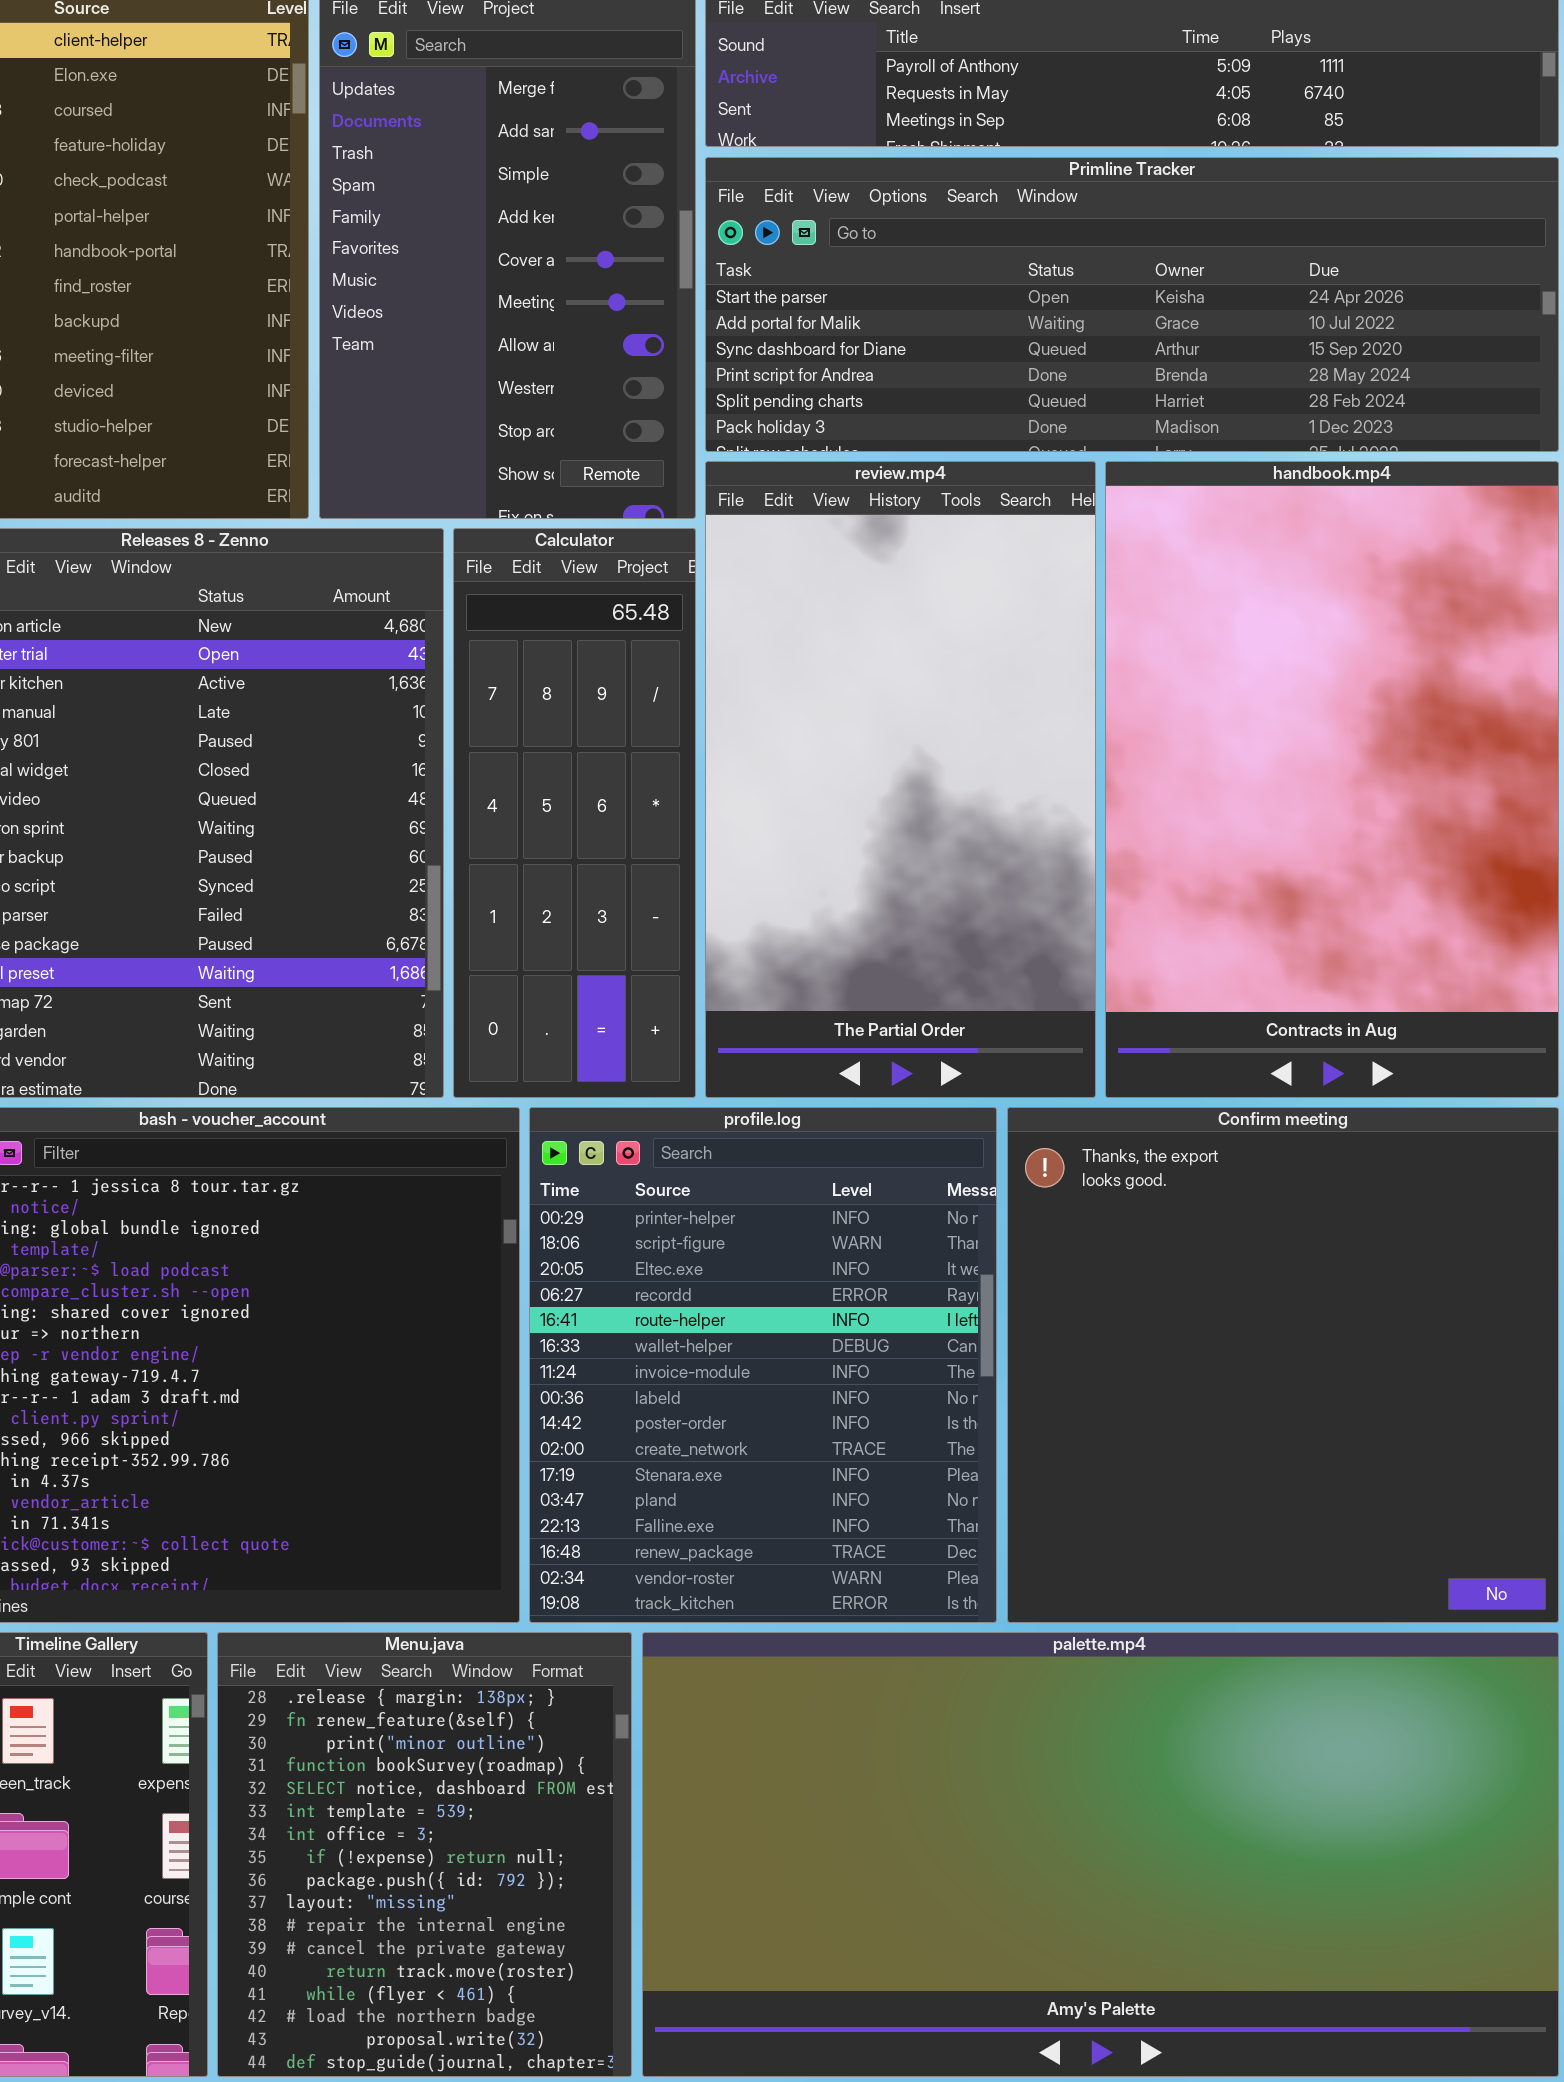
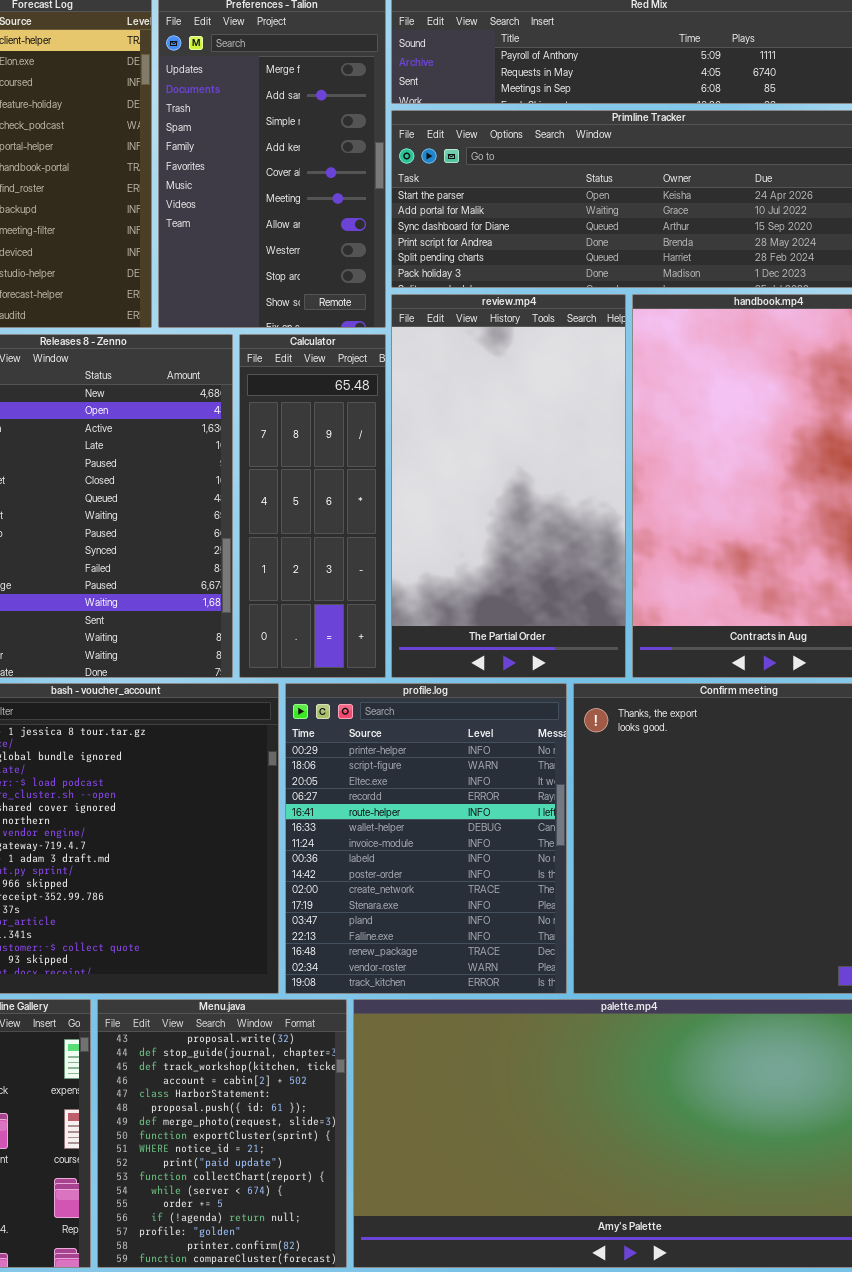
Menu.java: [217,1632,632,2077] -> [97,999,347,1268], scrolled down 15 rows

